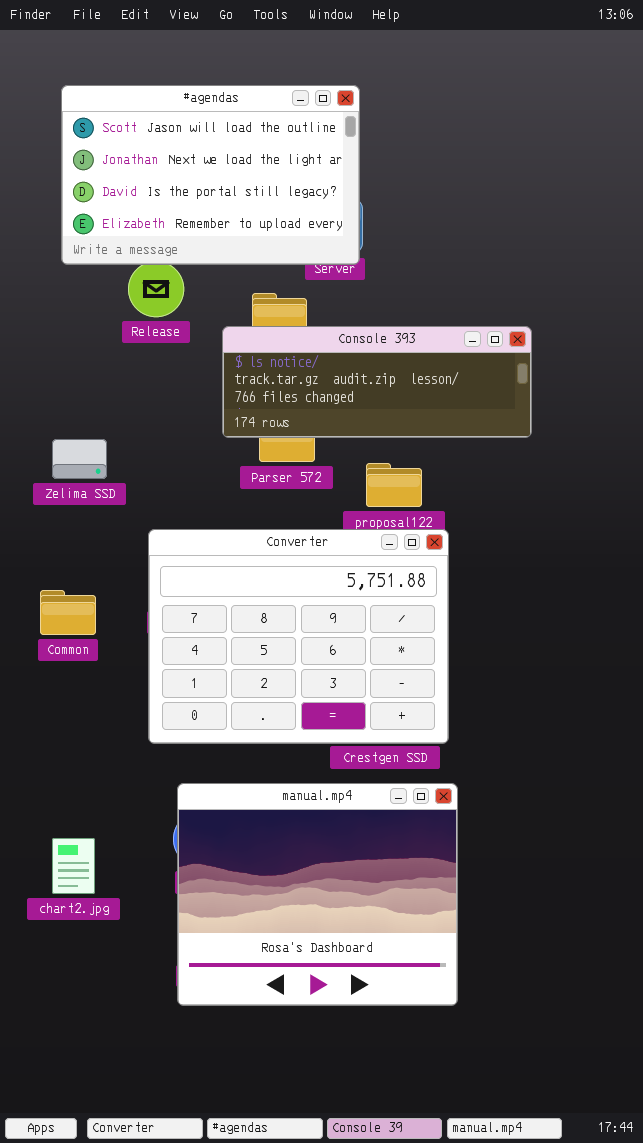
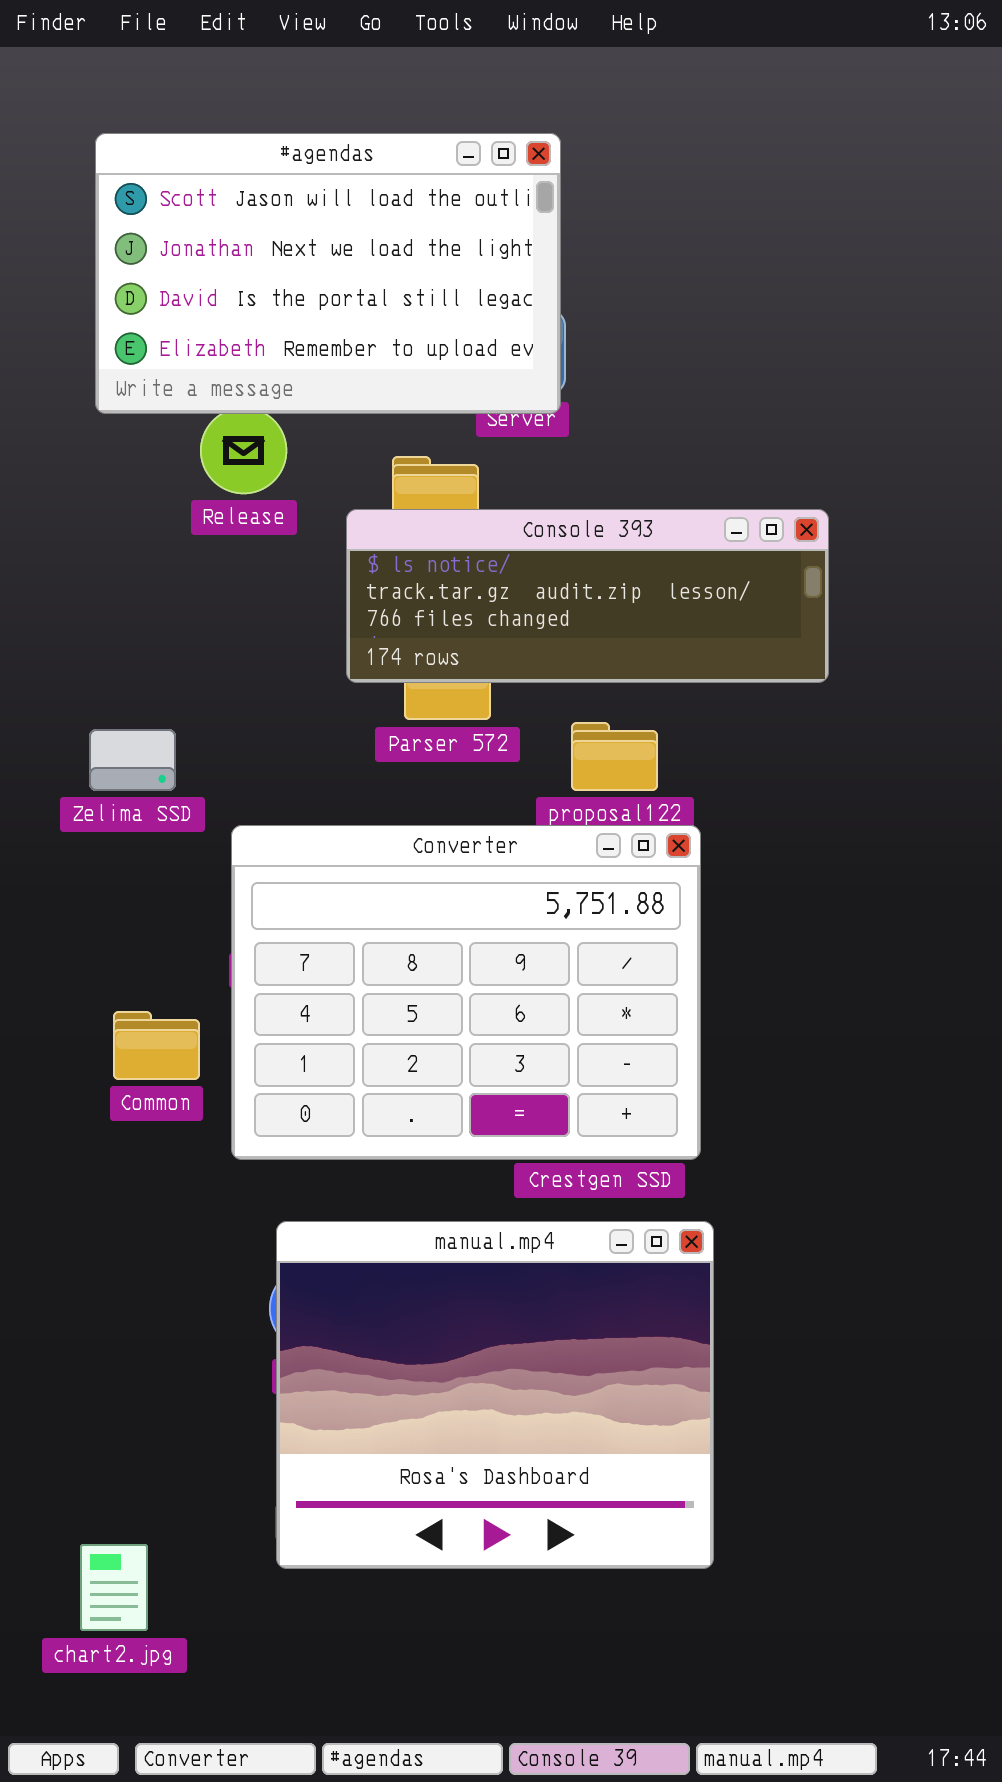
Zelima SSD: [52,439,107,479] -> [89,729,176,791], moved
Common: [40,590,96,635] -> [113,1011,200,1080], moved
chart2.jpg: [52,838,95,894] -> [80,1544,148,1631], moved

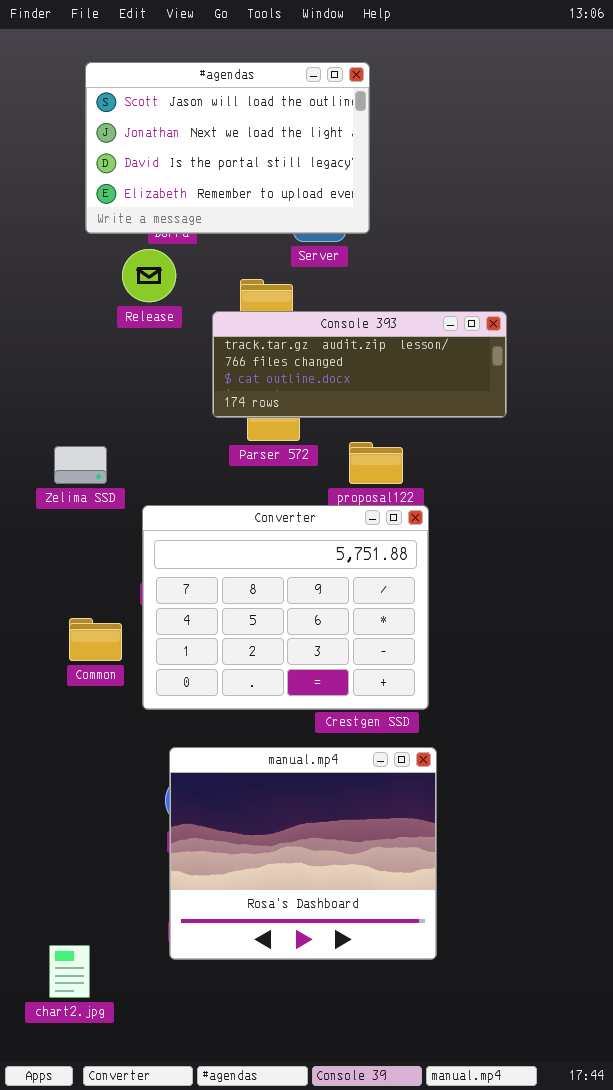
#agendas: [95,133,561,414] -> [85,62,370,234], moved
Console 393: [346,509,829,683] -> [212,311,507,418], scrolled down 1 row

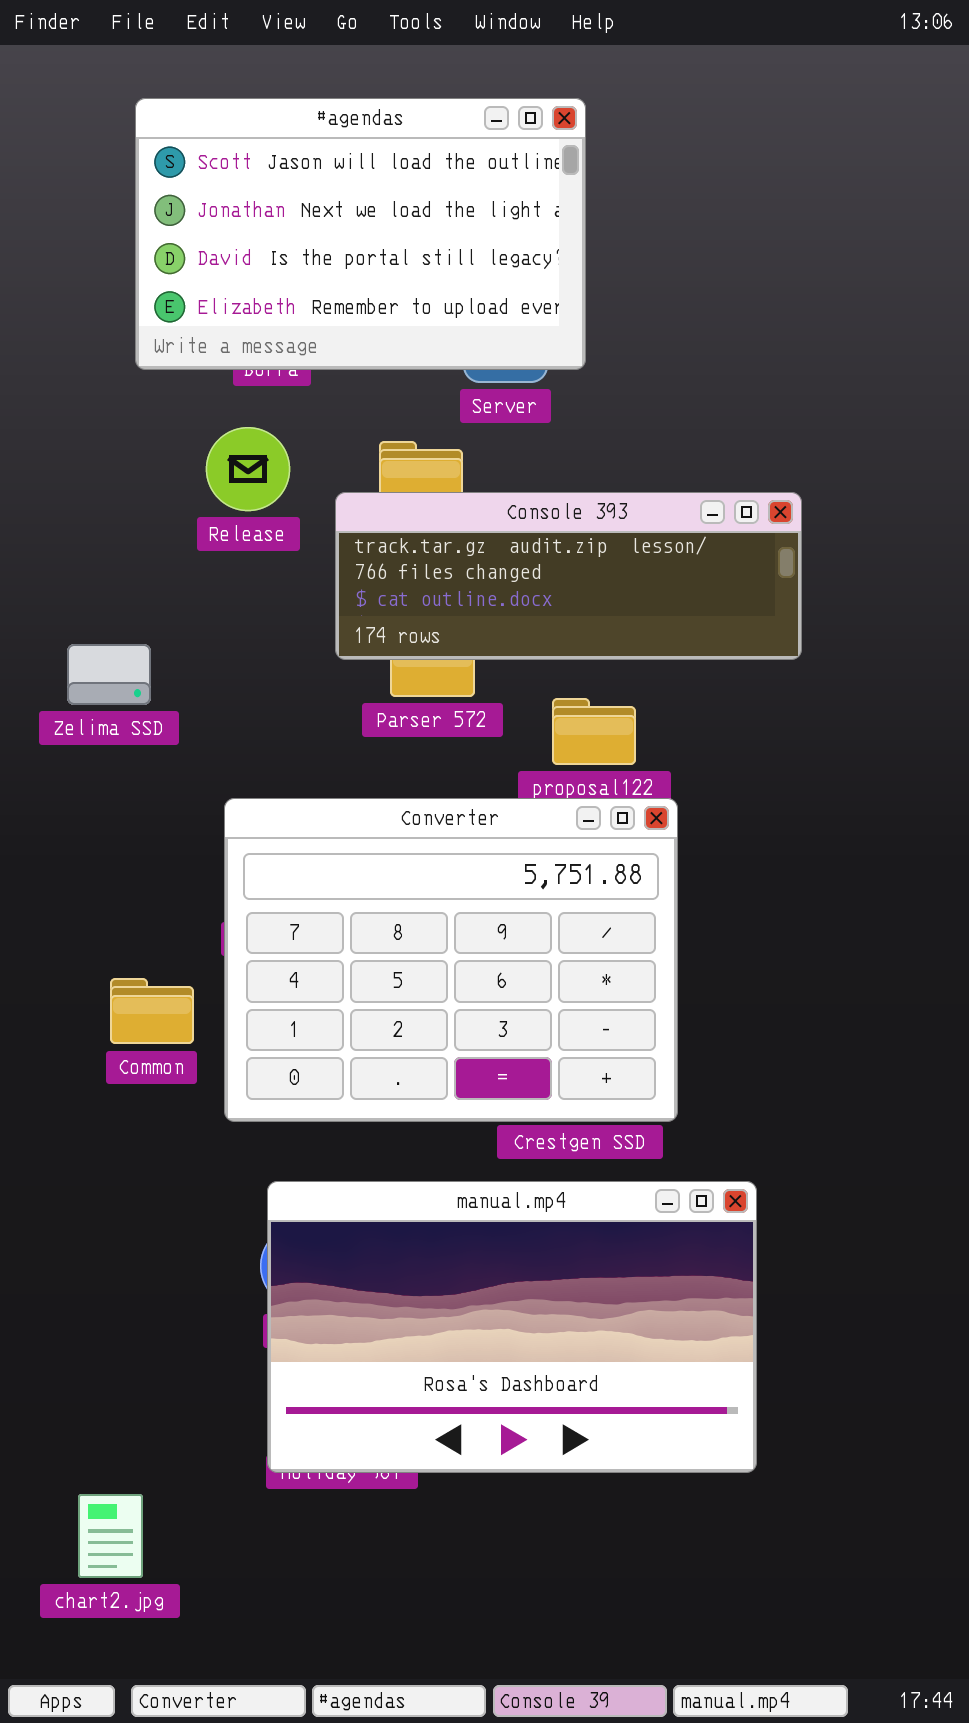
Release: [122,249,176,302] -> [206,427,290,511], moved
Zelima SSD: [54,446,107,484] -> [67,644,151,705], moved
manual.mp4: [169,747,437,960] -> [267,1181,757,1473], resized

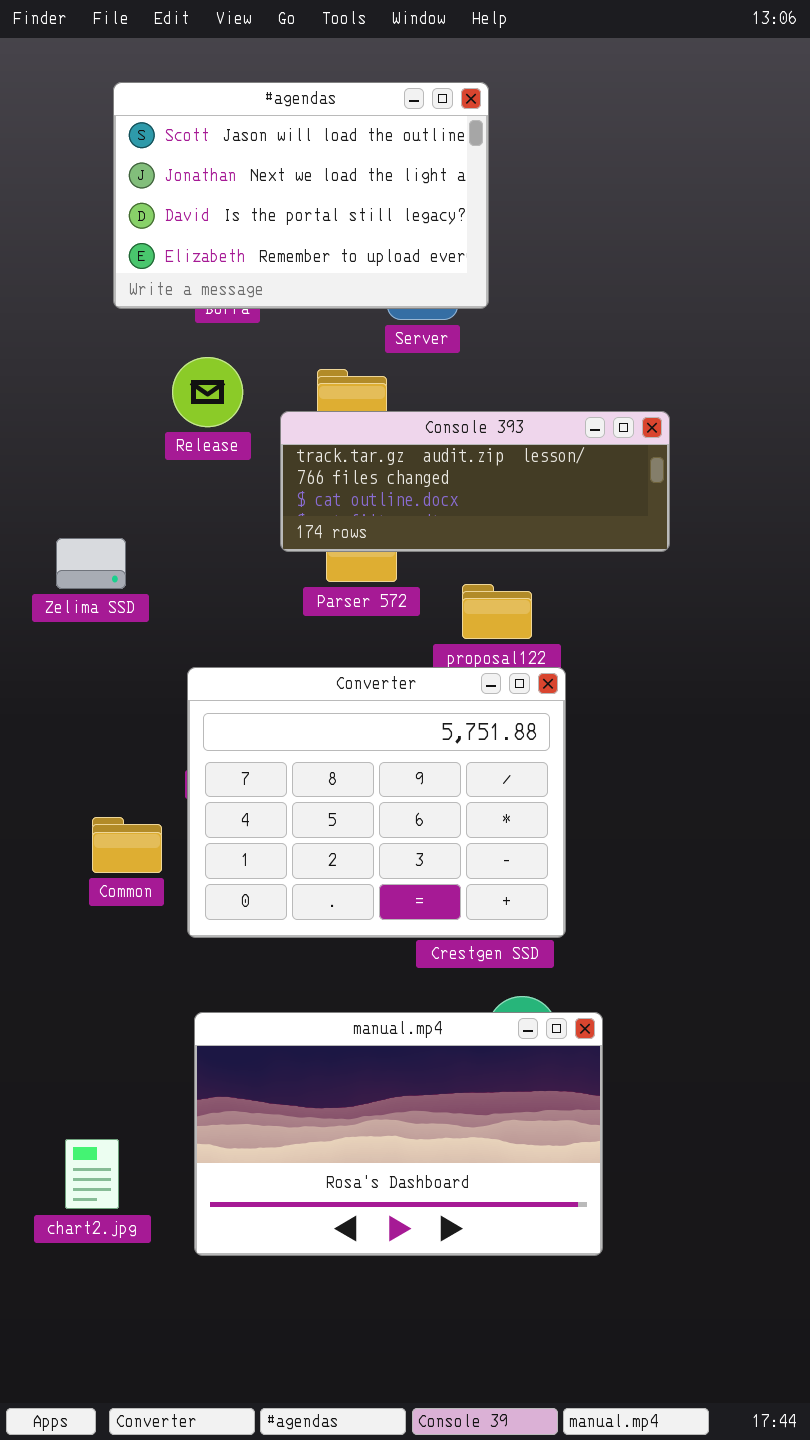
manual.mp4: [267,1181,757,1473] -> [194,1012,603,1256], moved
chart2.jpg: [78,1494,143,1578] -> [65,1139,119,1209], moved

